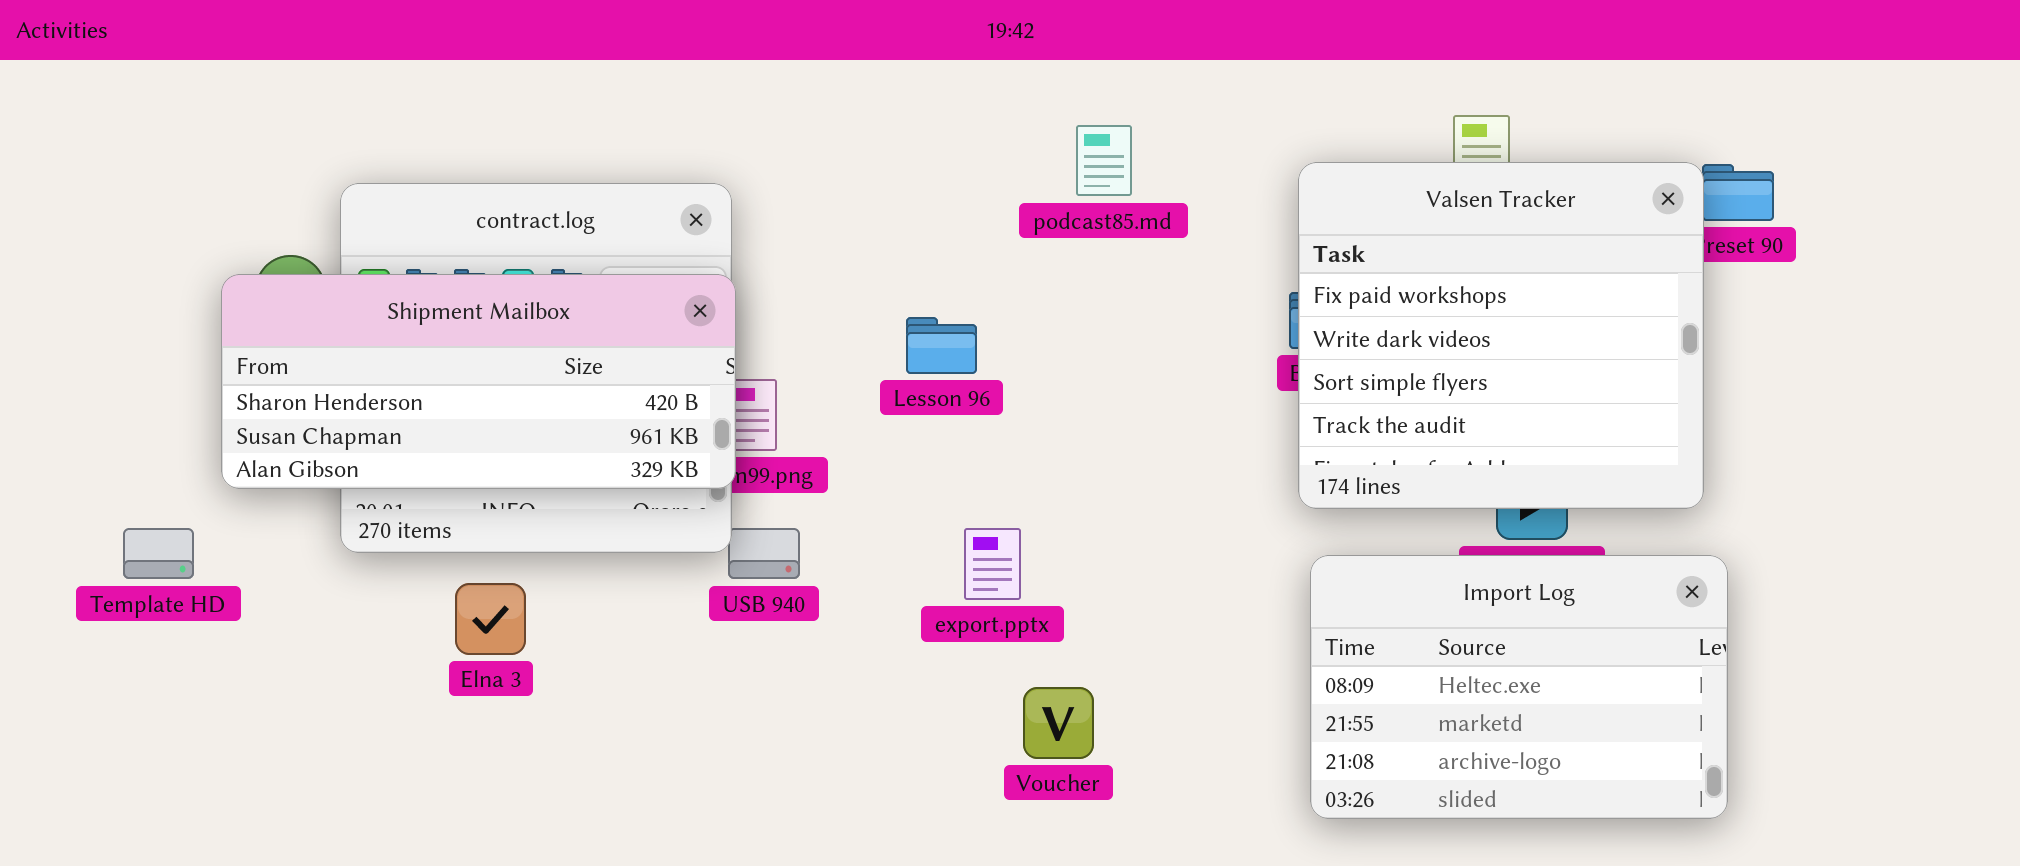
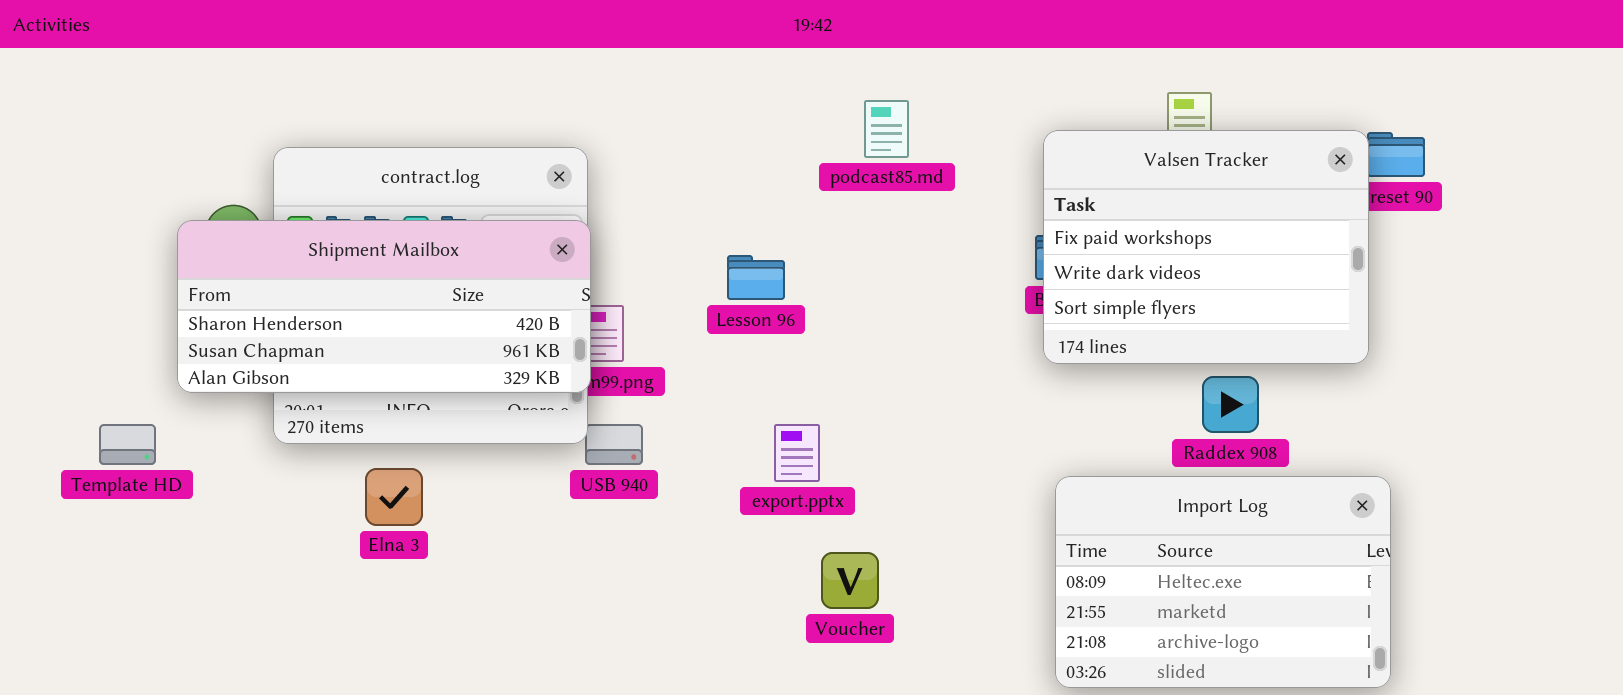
Valsen Tracker: [1298,162,1704,509] -> [1043,130,1369,364], resized
Import Log: [1310,555,1728,819] -> [1055,476,1391,688], moved

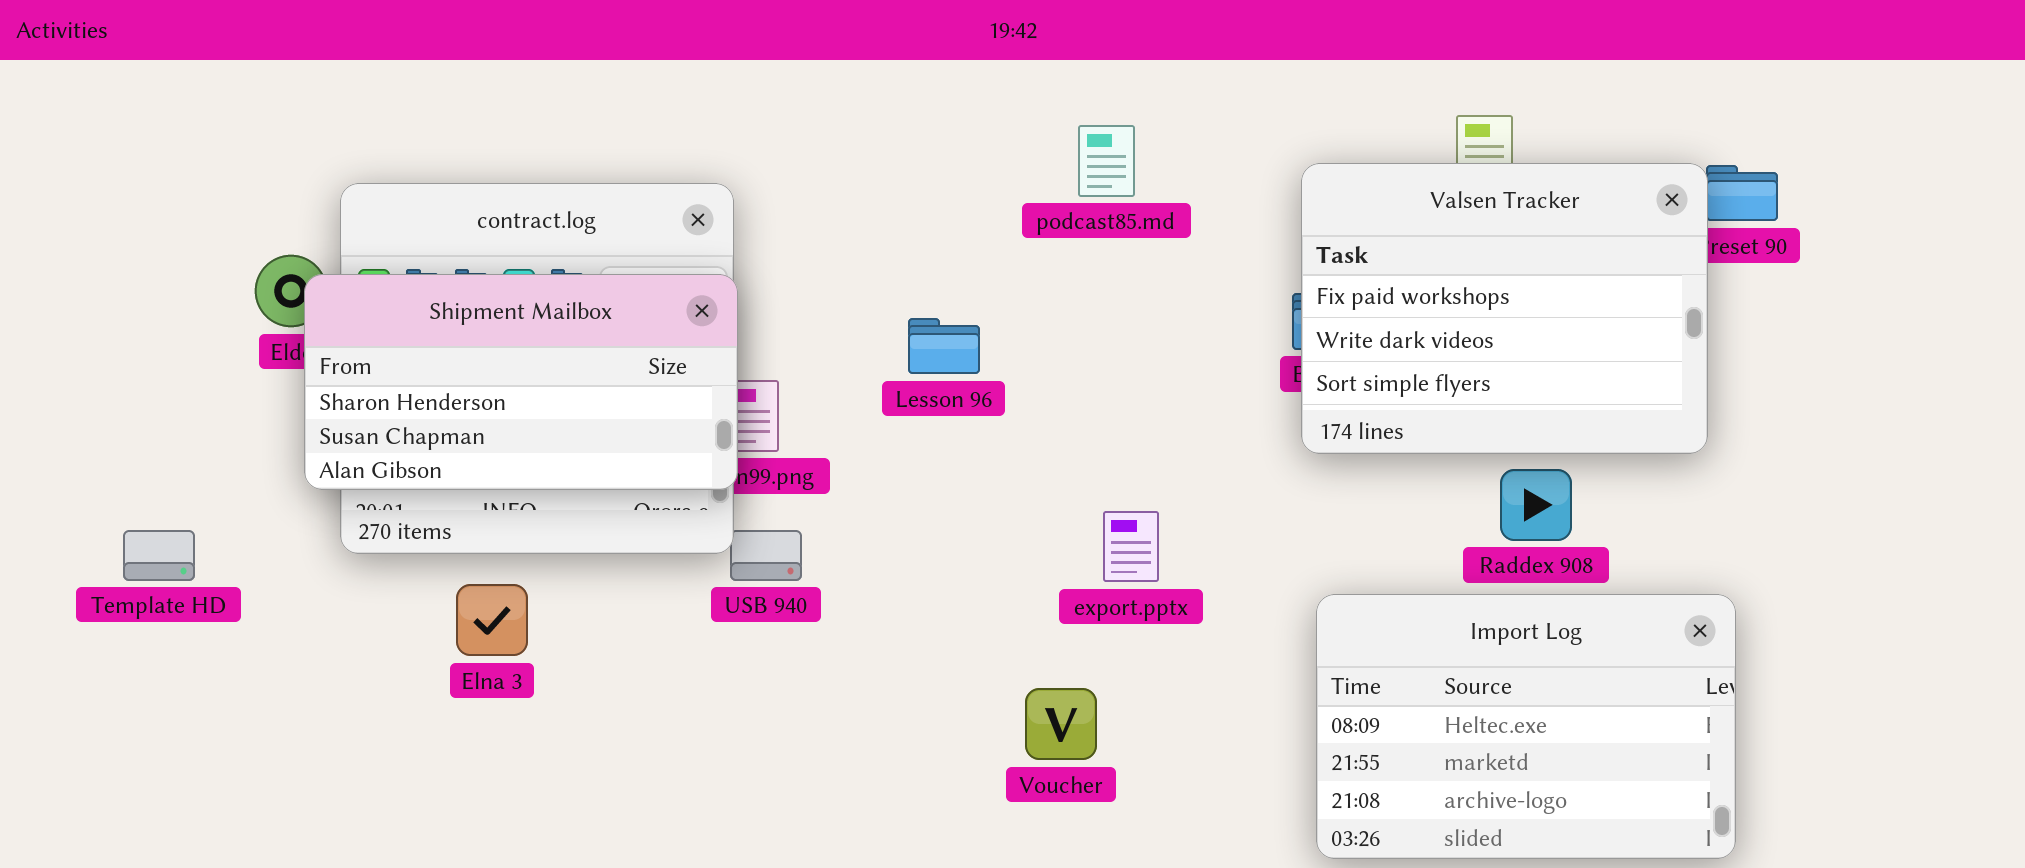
Shipment Mailbox: [177,220,591,393] -> [304,274,738,490], resized
export.pptx: [774,424,820,482] -> [1103,511,1159,582], moved

